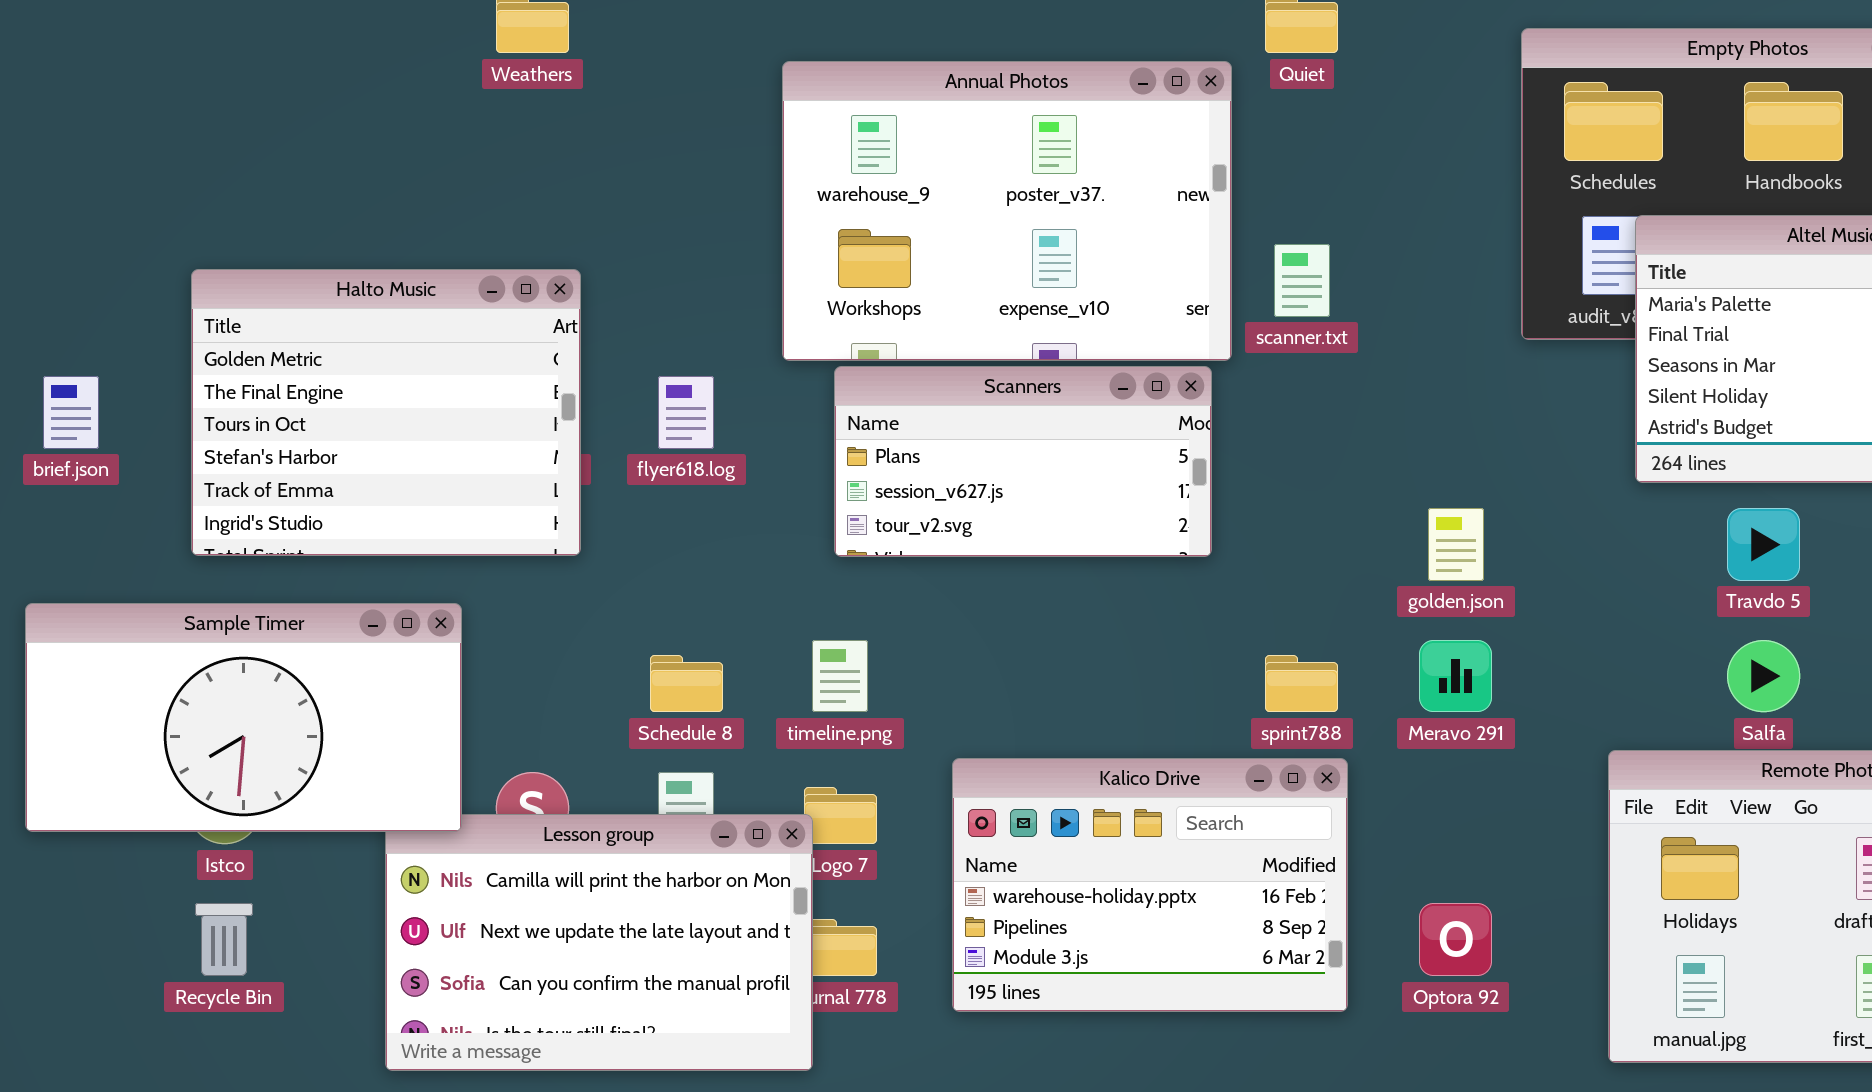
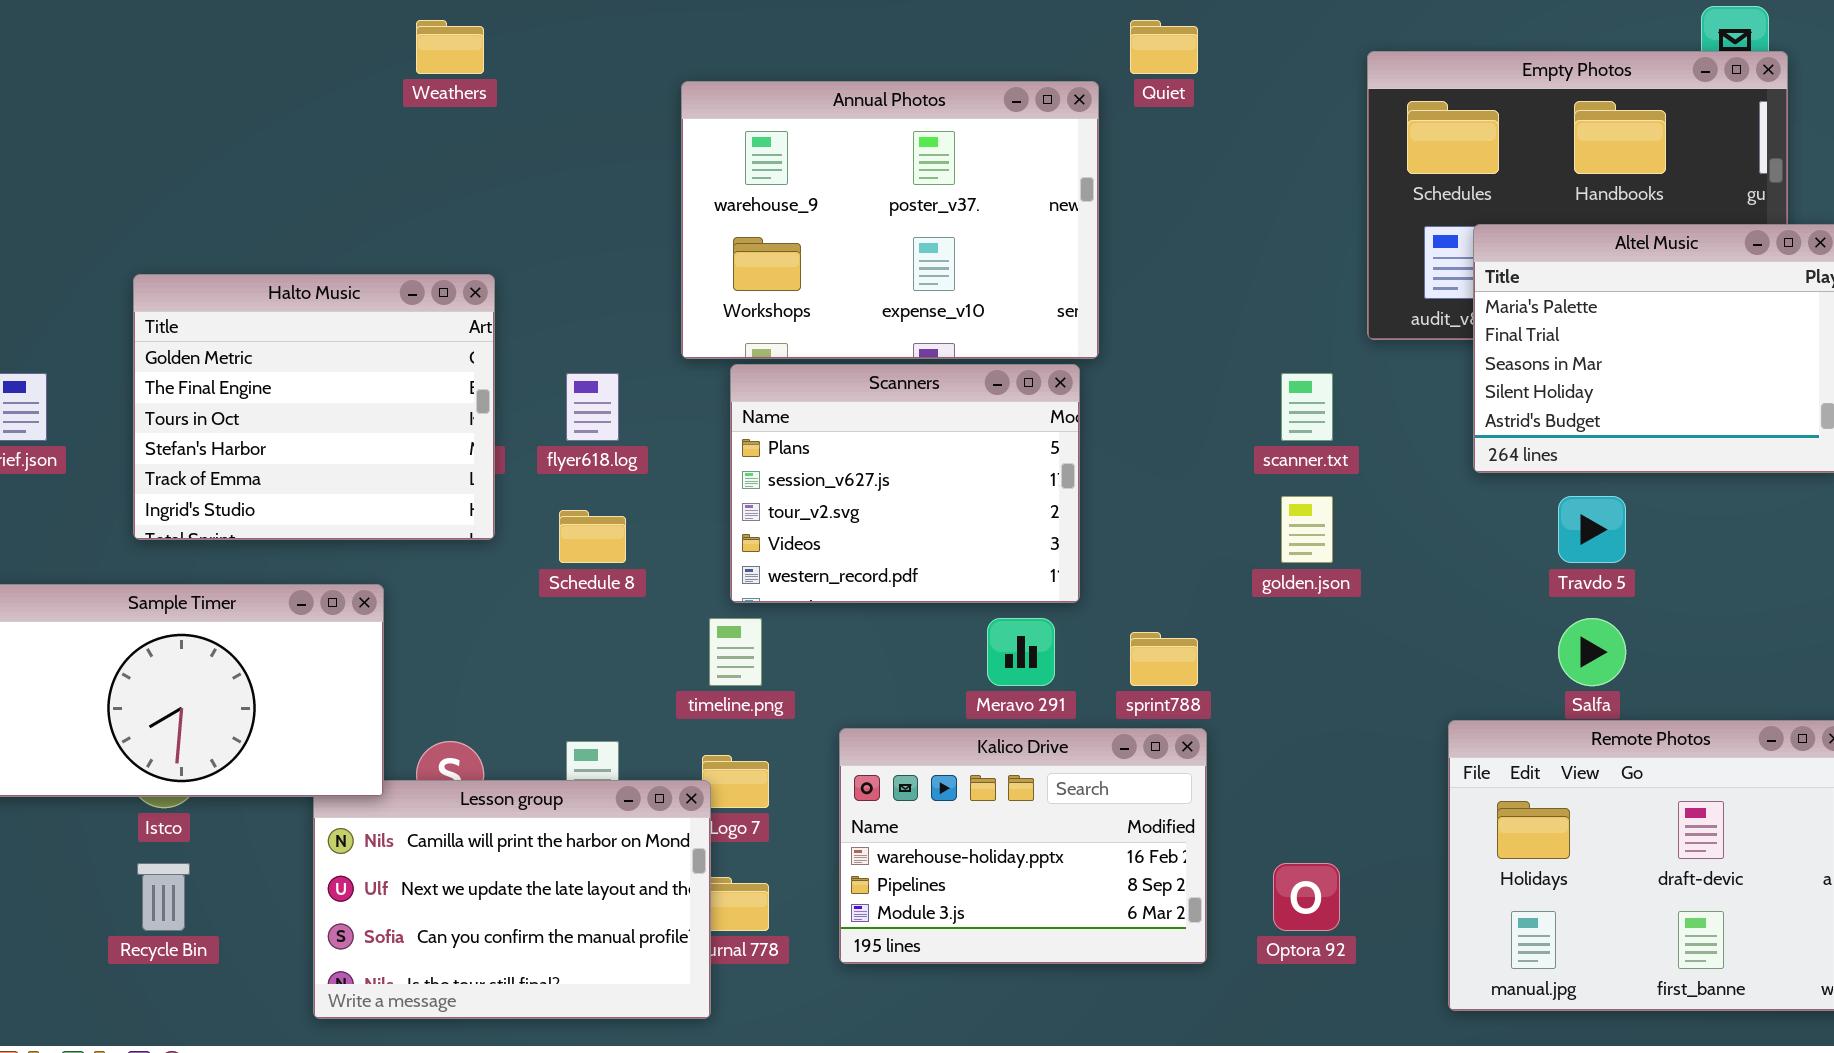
scanner.txt: [1274,244,1330,317] -> [1281,373,1333,441], moved
Scanners: [834,366,1212,557] -> [730,364,1080,603], resized
Meravo 291: [1419,640,1492,712] -> [987,618,1055,686], moved
Schedule 8: [650,655,723,712] -> [559,510,626,563], moved

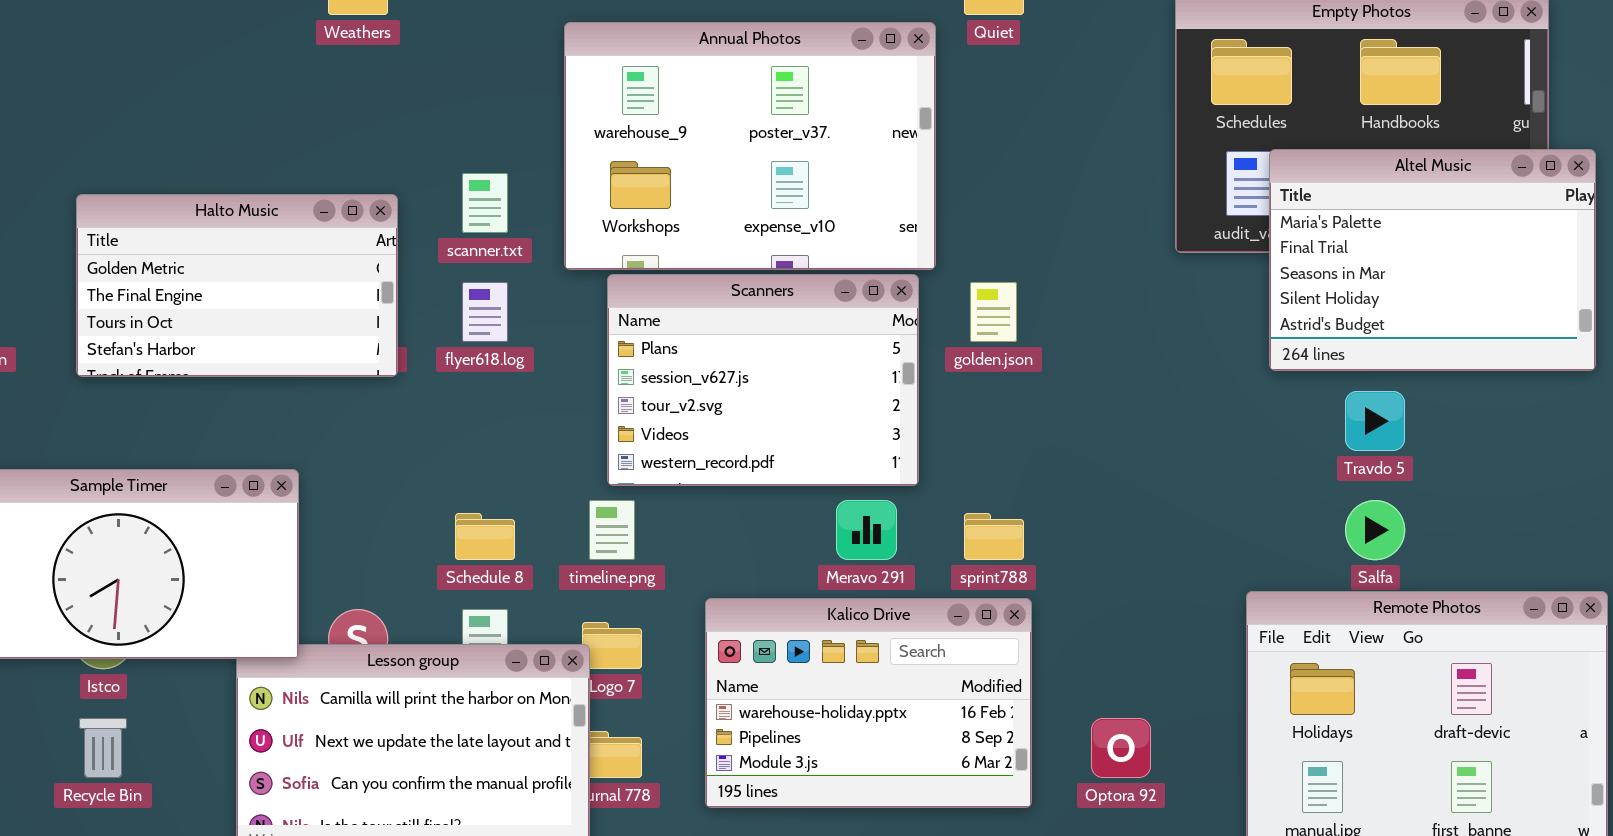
Halto Music: [133,274,495,540] -> [76,194,398,377], resized
scanner.txt: [1281,373,1333,441] -> [462,173,508,233], moved
golden.json: [1281,496,1333,563] -> [970,282,1017,342], moved
Schedule 8: [559,510,626,563] -> [455,513,515,560], moved

